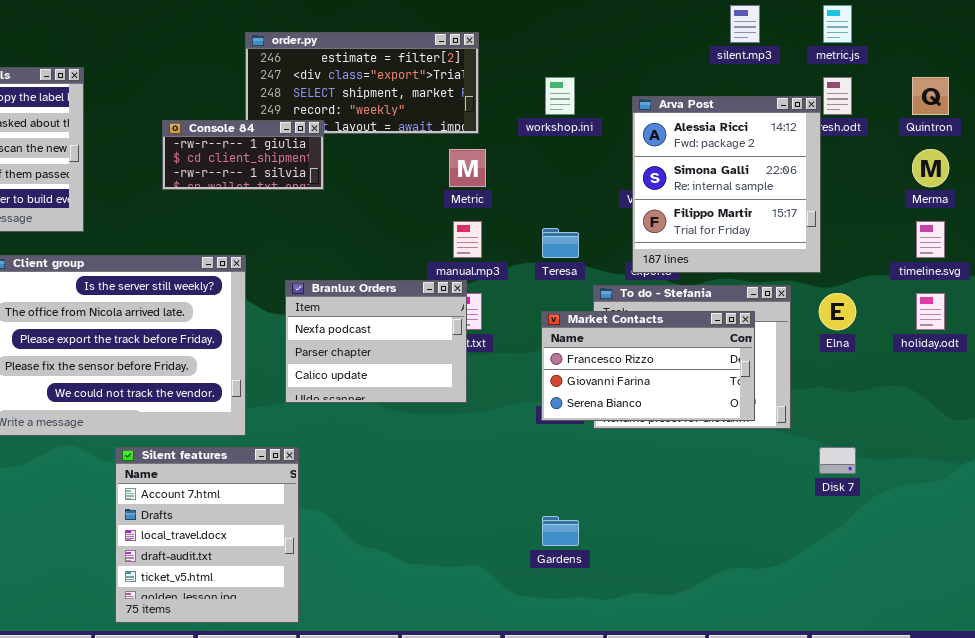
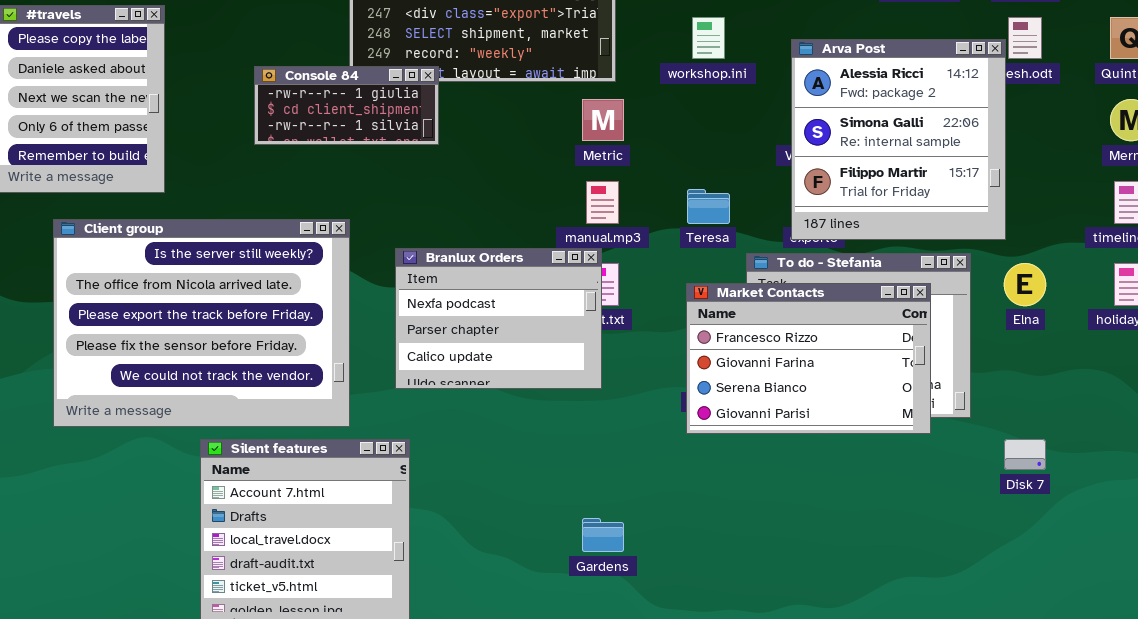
Market Contacts: [541,311,755,421] -> [686,283,931,434], resized
Gardens: [542,516,579,546] -> [582,518,624,552], moved

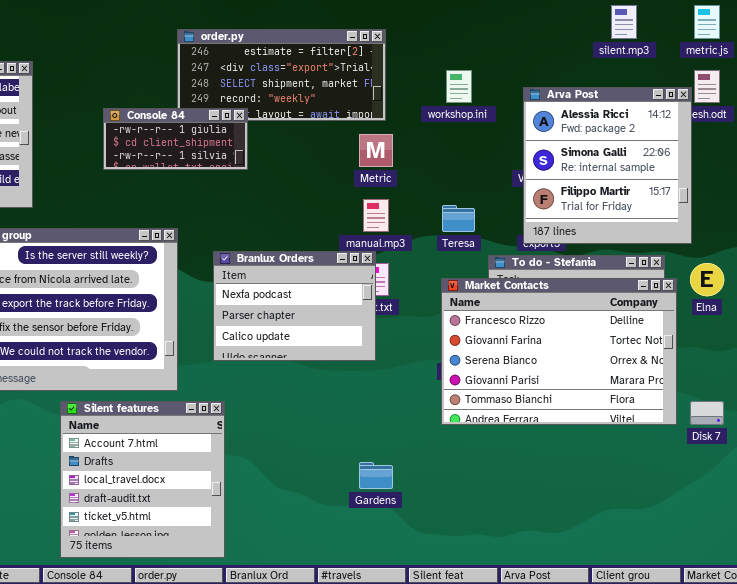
Market Contacts: [686,283,931,434] -> [441,278,677,425], resized

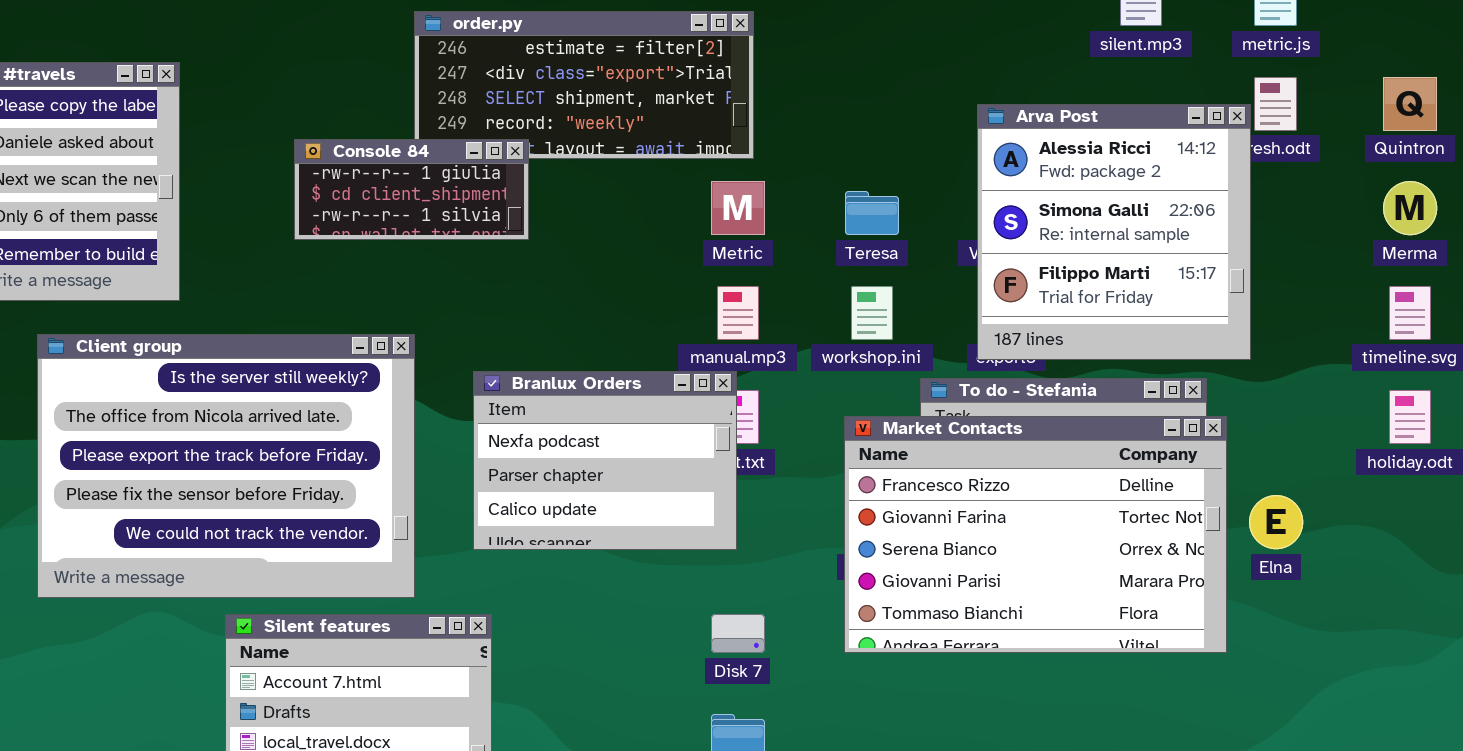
workshop.ini: [446,70,472,103] -> [851,286,893,340], moved
Teresa: [442,205,475,232] -> [845,191,899,235], moved
Elna: [690,263,724,296] -> [1249,495,1303,549], moved
Disk 7: [690,401,724,425] -> [711,614,765,653], moved

